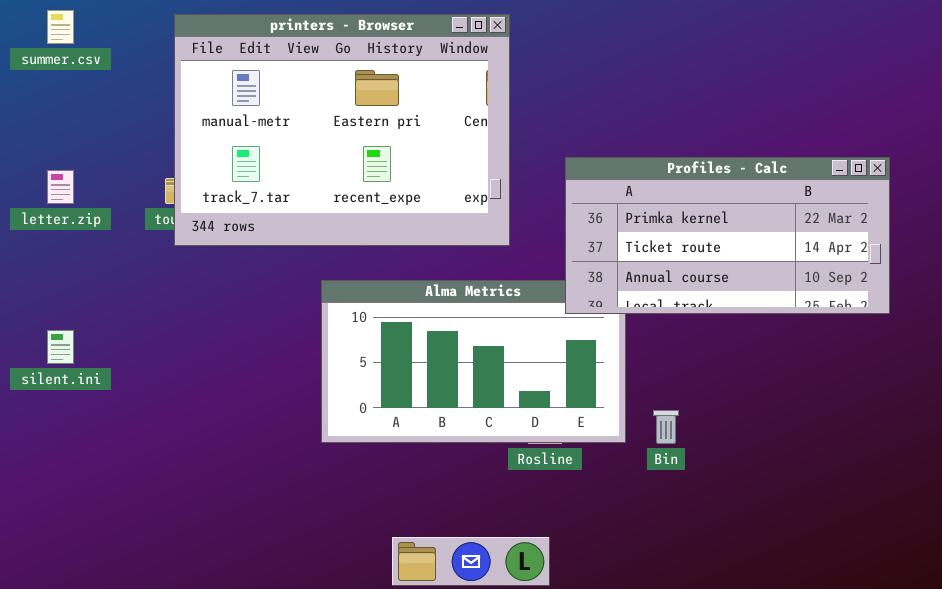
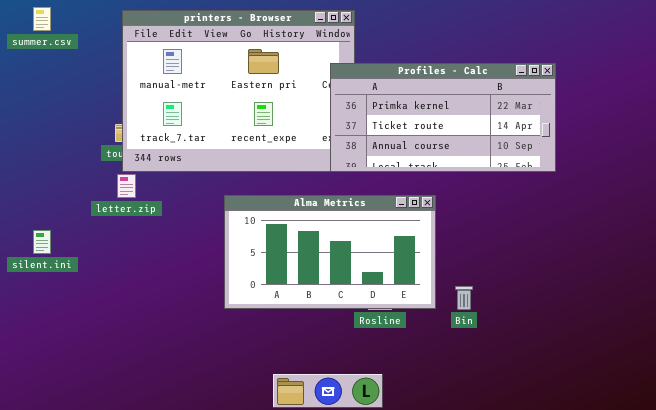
Profiles - Calc: [565,157,890,314] -> [330,63,556,172], moved
letter.zip: [47,170,74,204] -> [117,174,136,198], moved

